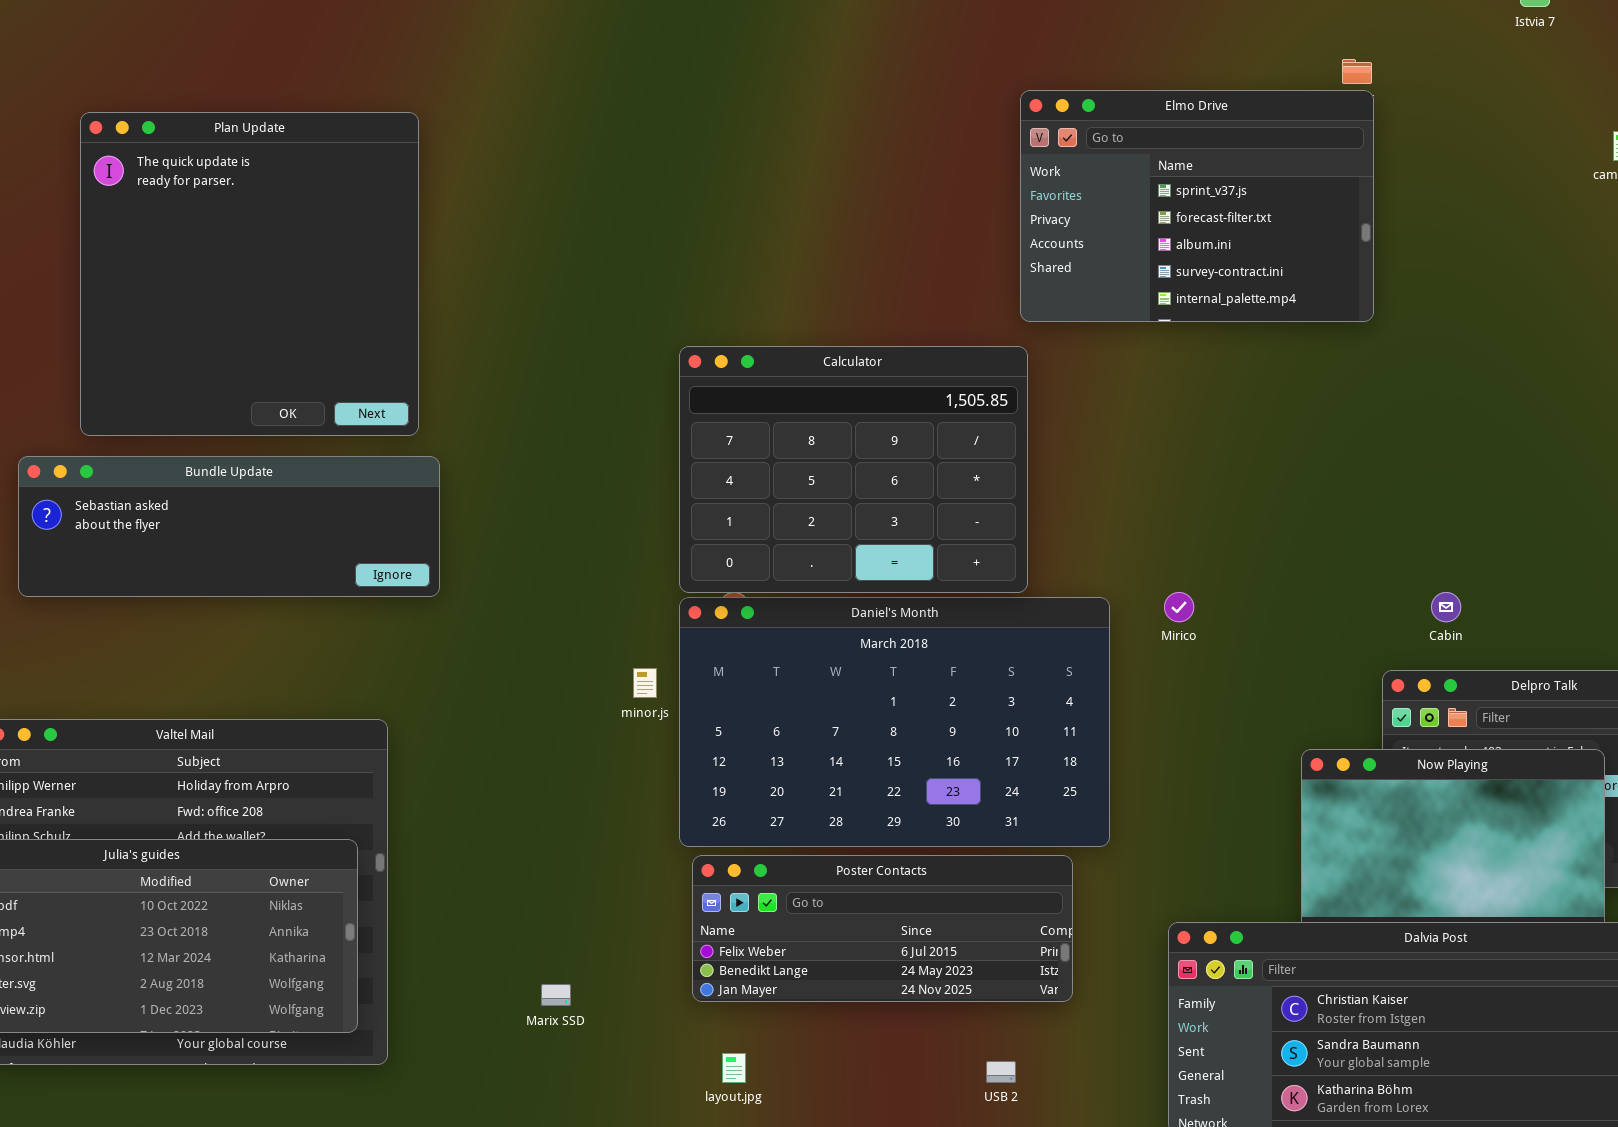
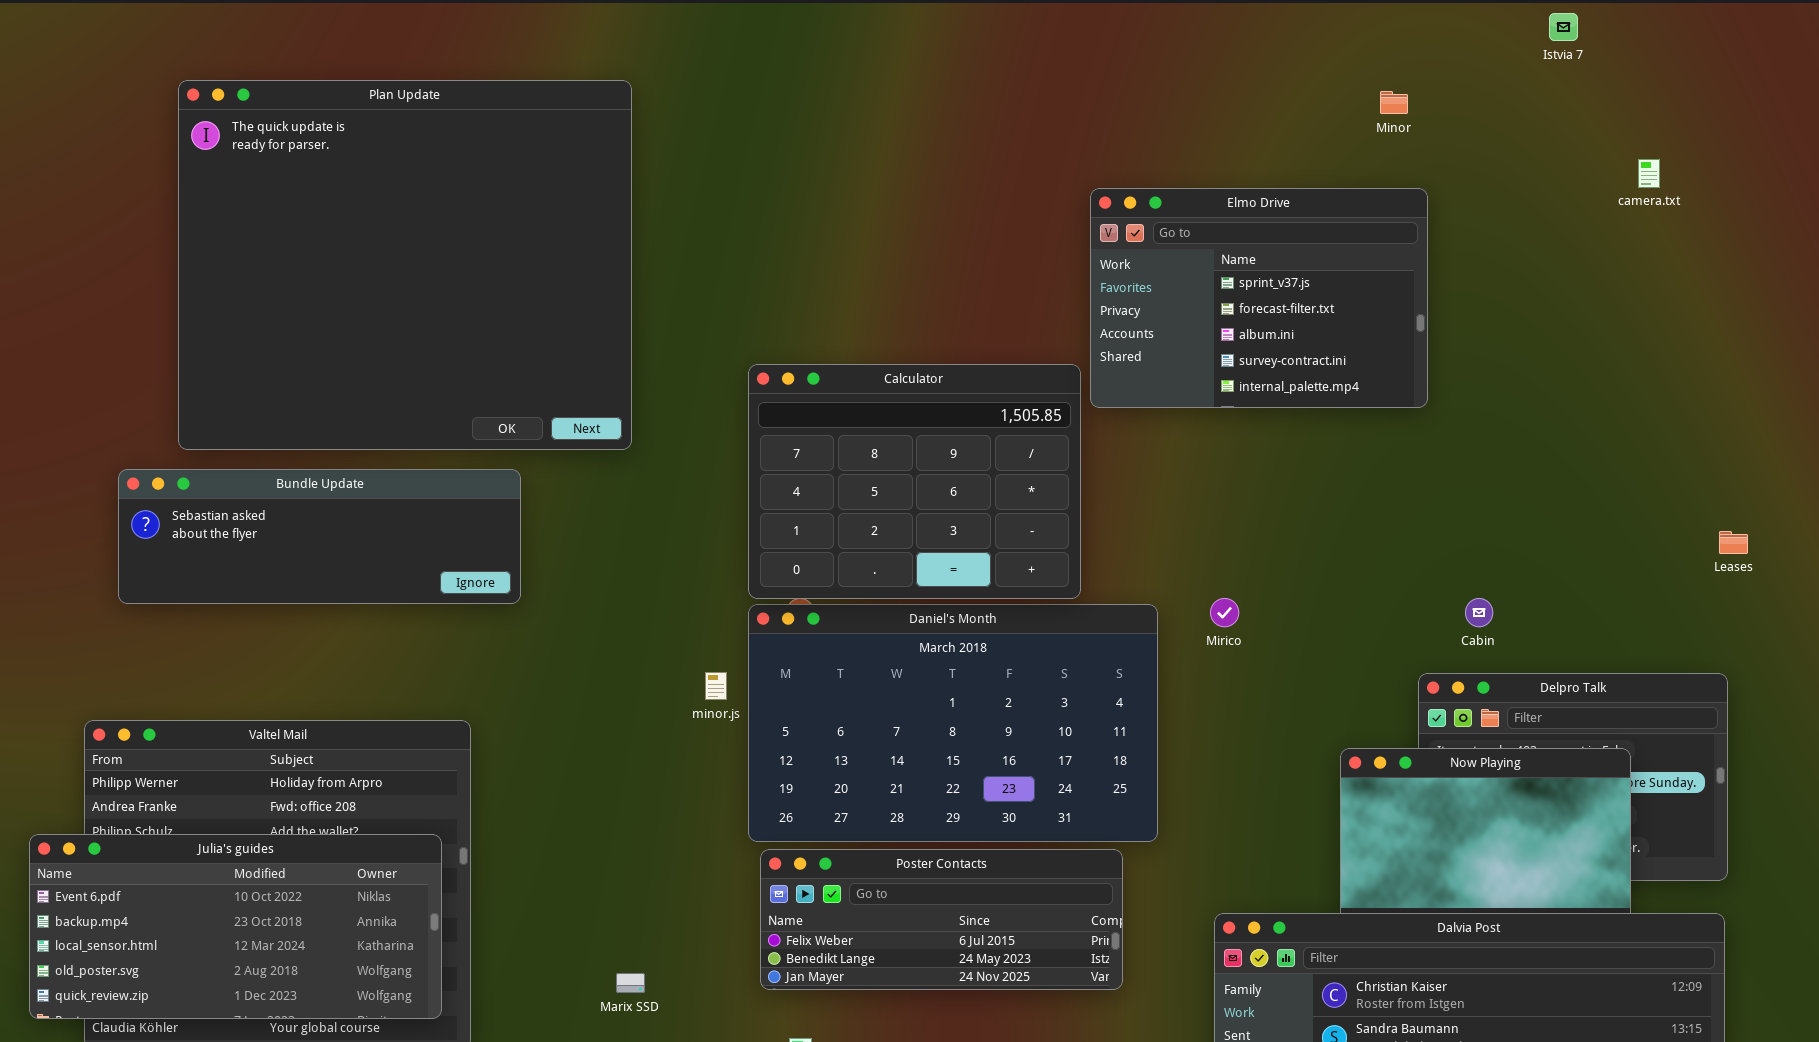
Elmo Drive: [1020,90,1374,322] -> [1090,188,1428,408], moved
Plan Update: [80,112,419,436] -> [178,80,632,450], resized

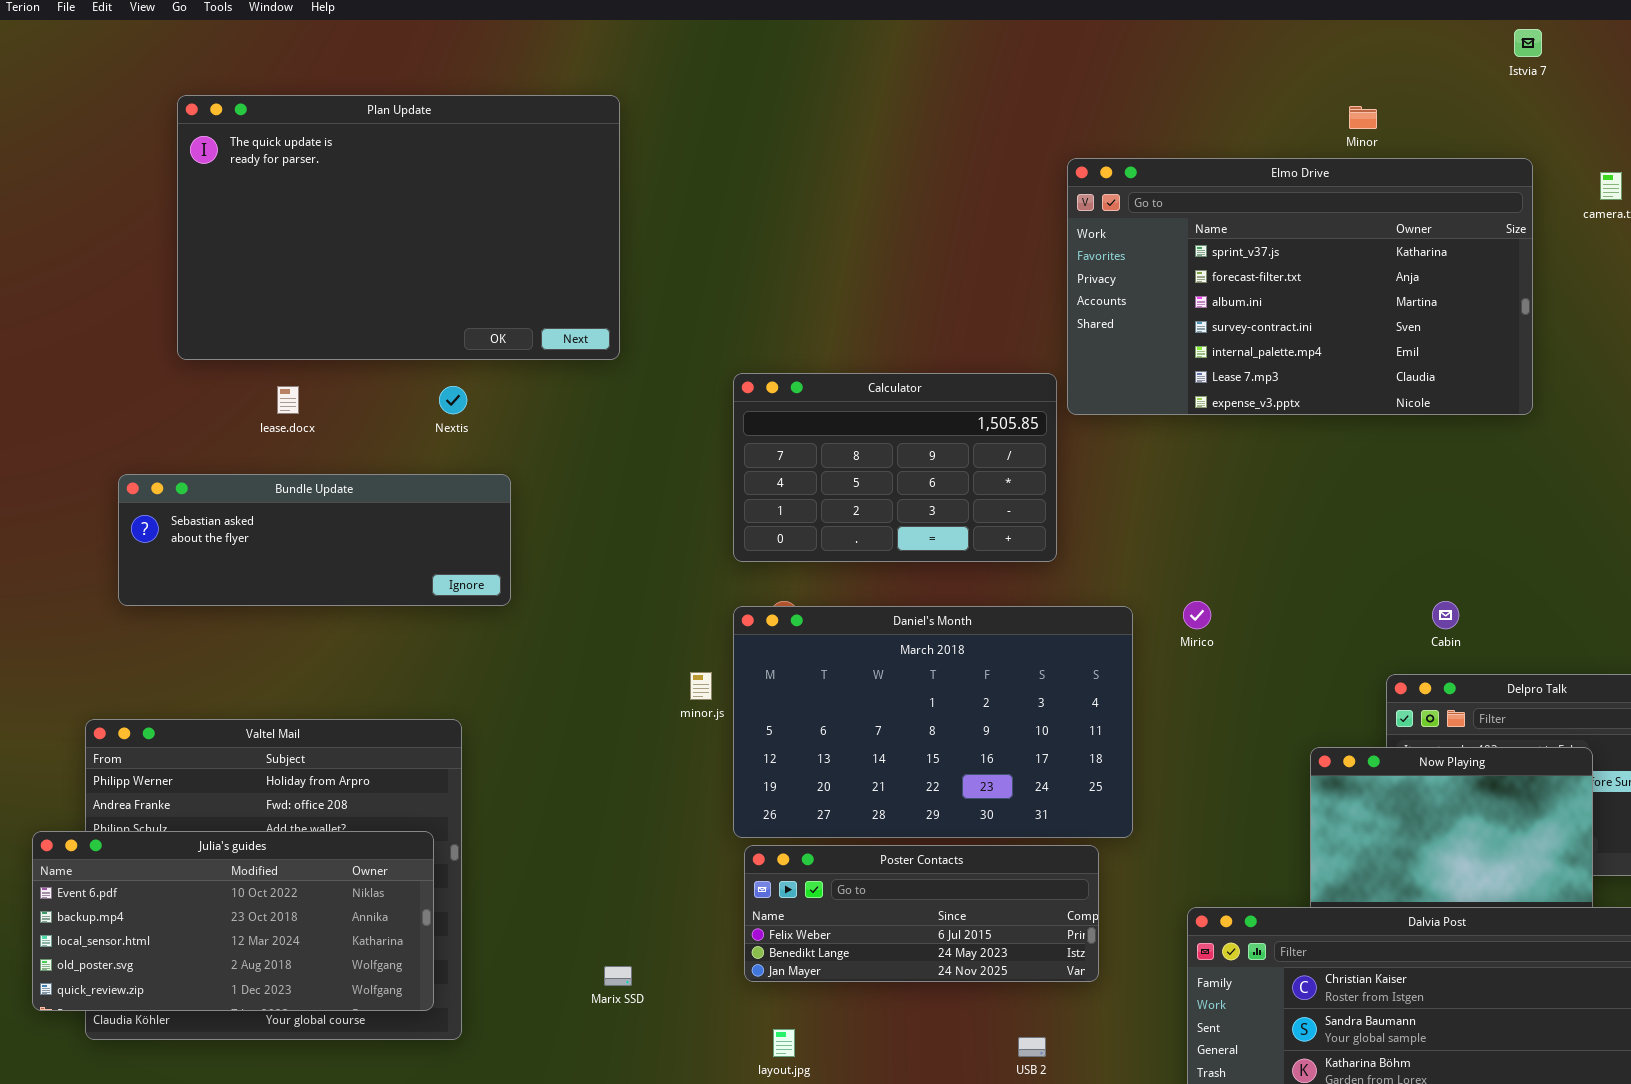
Plan Update: [178,80,632,450] -> [177,95,620,360], resized
Elmo Drive: [1090,188,1428,408] -> [1067,158,1533,415], resized
Calculator: [748,364,1081,599] -> [733,373,1057,562], resized

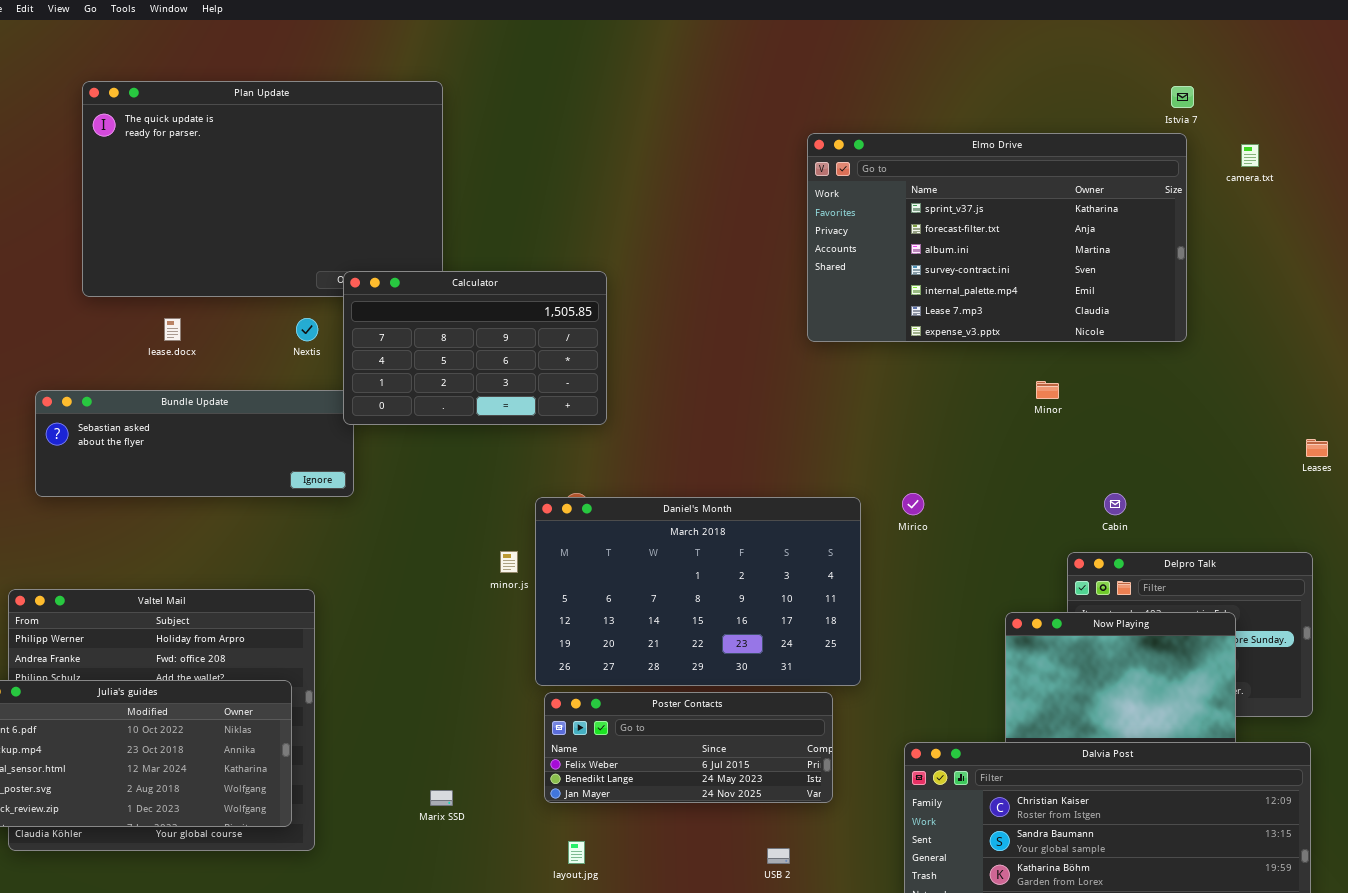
Istvia 7: [1514,29,1542,57] -> [1171,86,1194,108], moved
Minor: [1349,106,1377,129] -> [1036,381,1059,399], moved
Calculator: [733,373,1057,562] -> [343,271,607,425], moved

